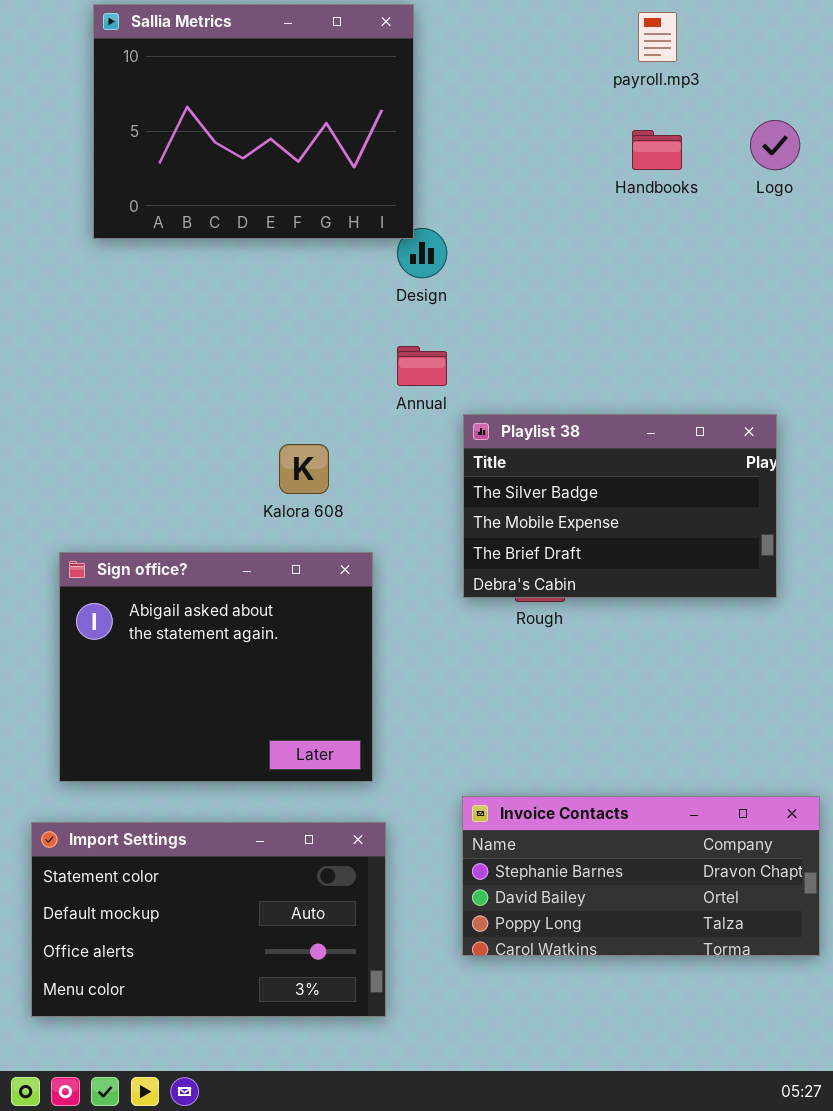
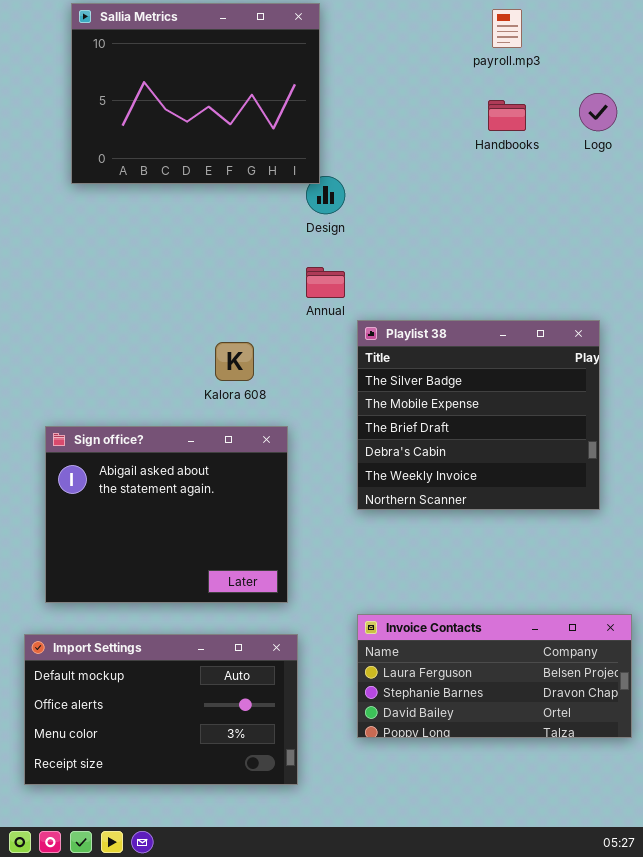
Playlist 38: [463,414,777,598] -> [357,320,600,510], resized
Invoice Contacts: [462,796,820,956] -> [357,614,632,738], scrolled up 1 row
Import Settings: [31,822,386,1017] -> [24,634,298,785], scrolled down 1 row

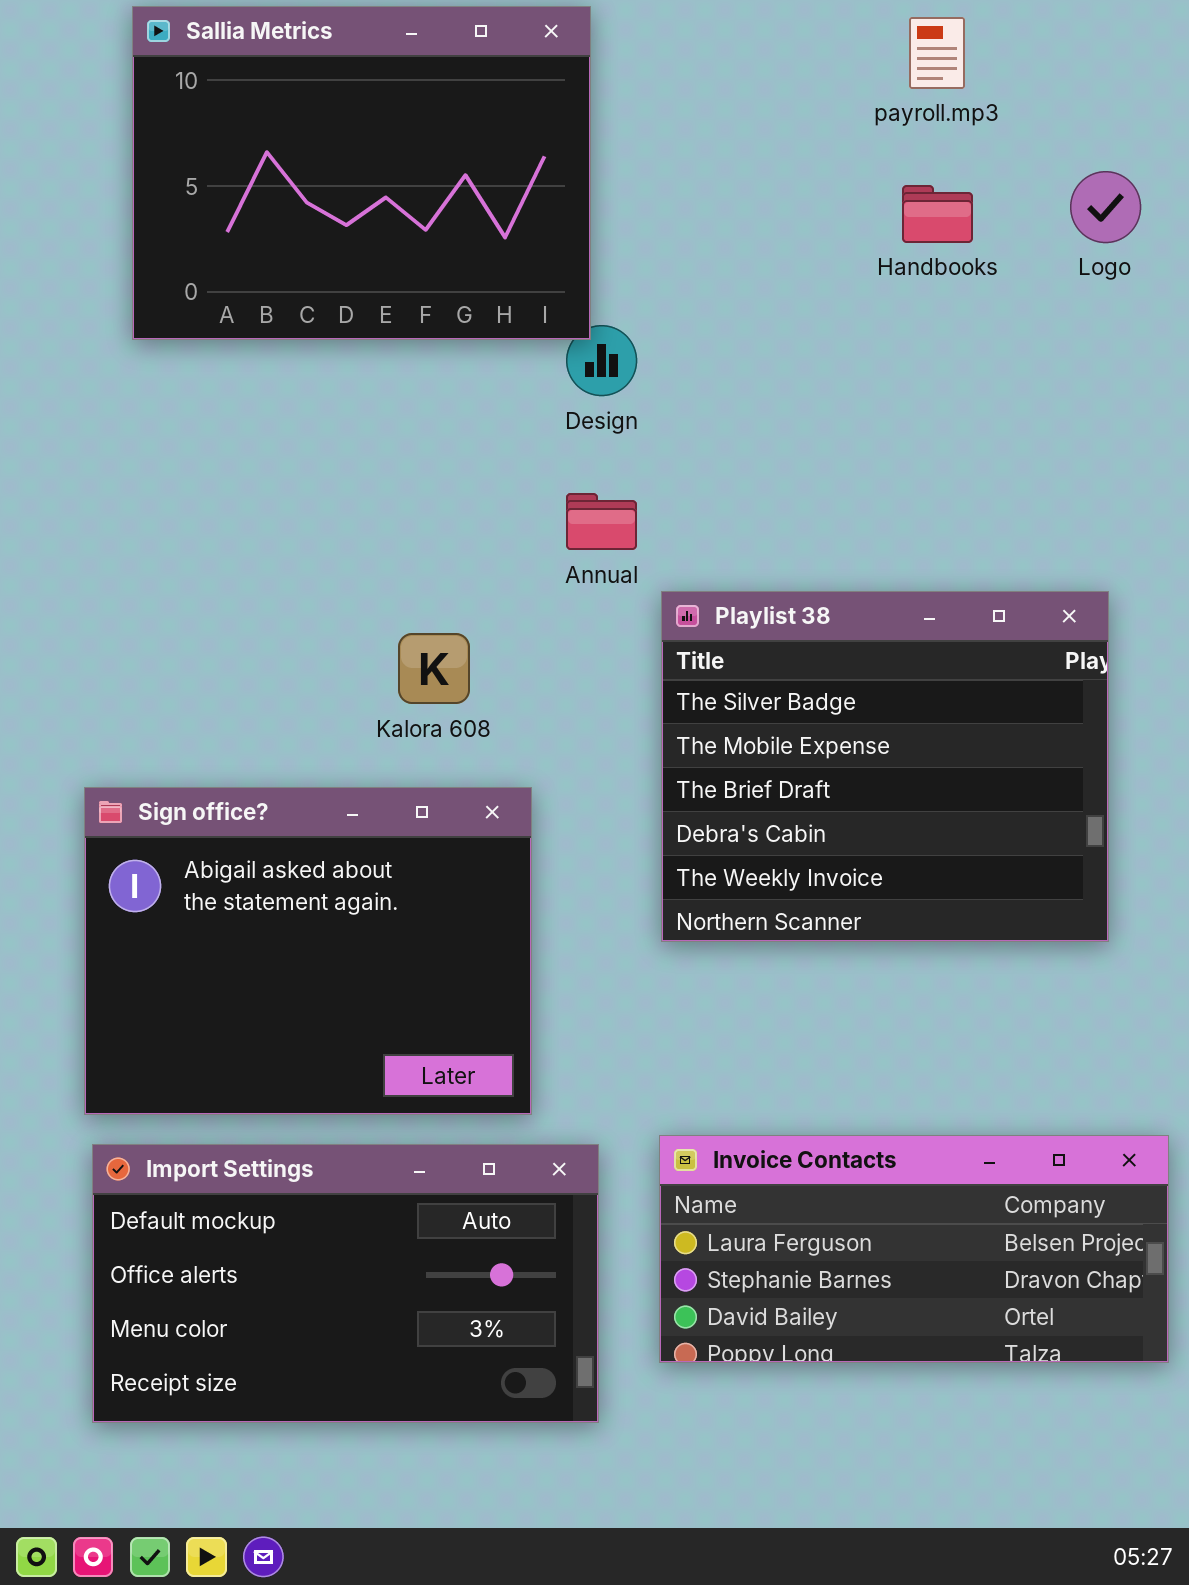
Import Settings: [24,634,298,785] -> [92,1144,599,1423], moved

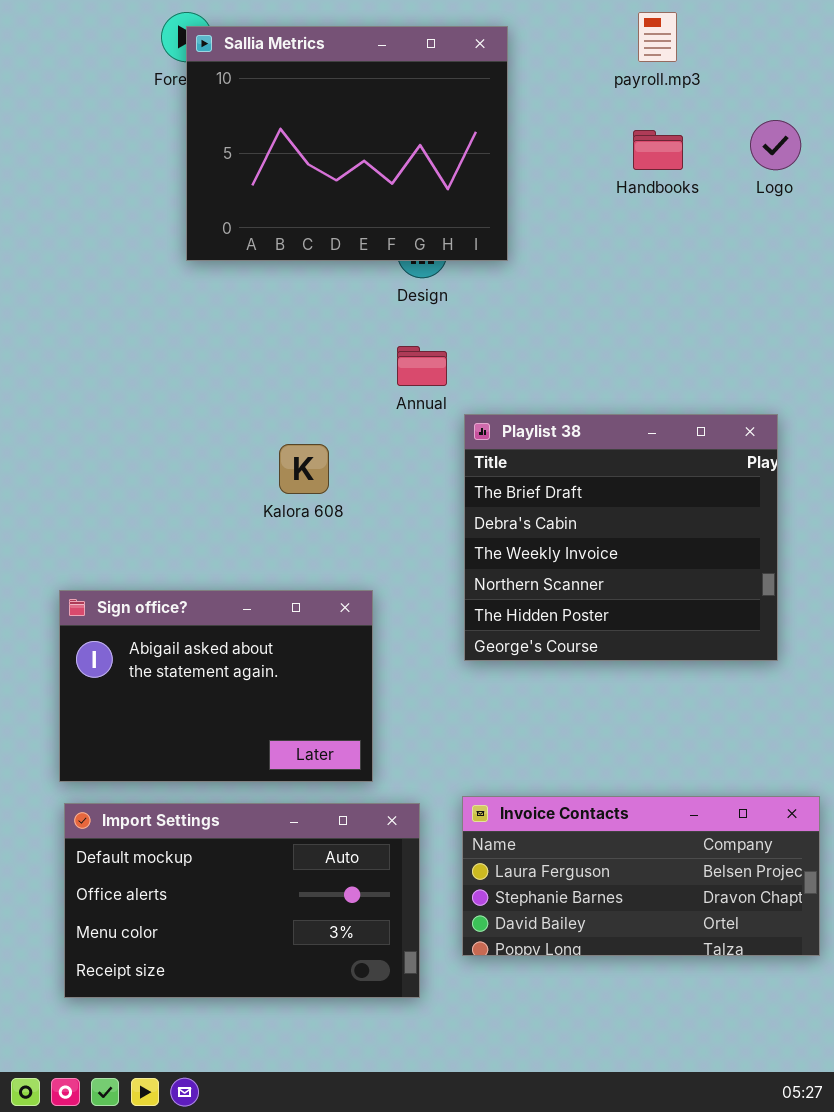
Sallia Metrics: [132,6,591,340] -> [186,26,508,261], moved
Playlist 38: [661,591,1109,942] -> [464,414,778,661], scrolled down 2 rows
Sign office?: [84,787,532,1115] -> [59,590,373,782], resized

